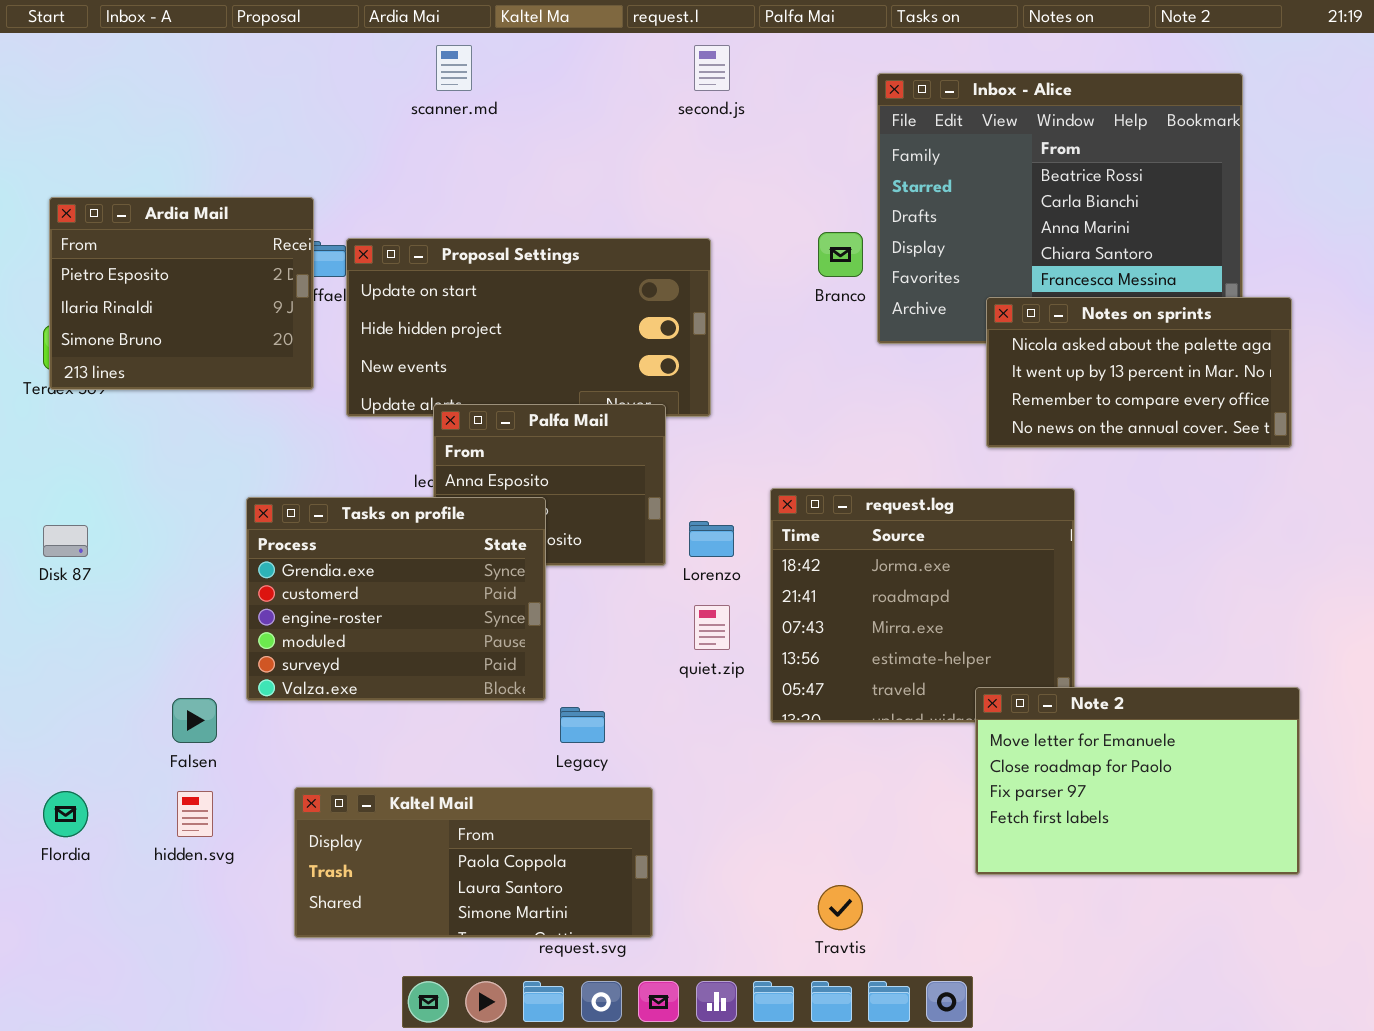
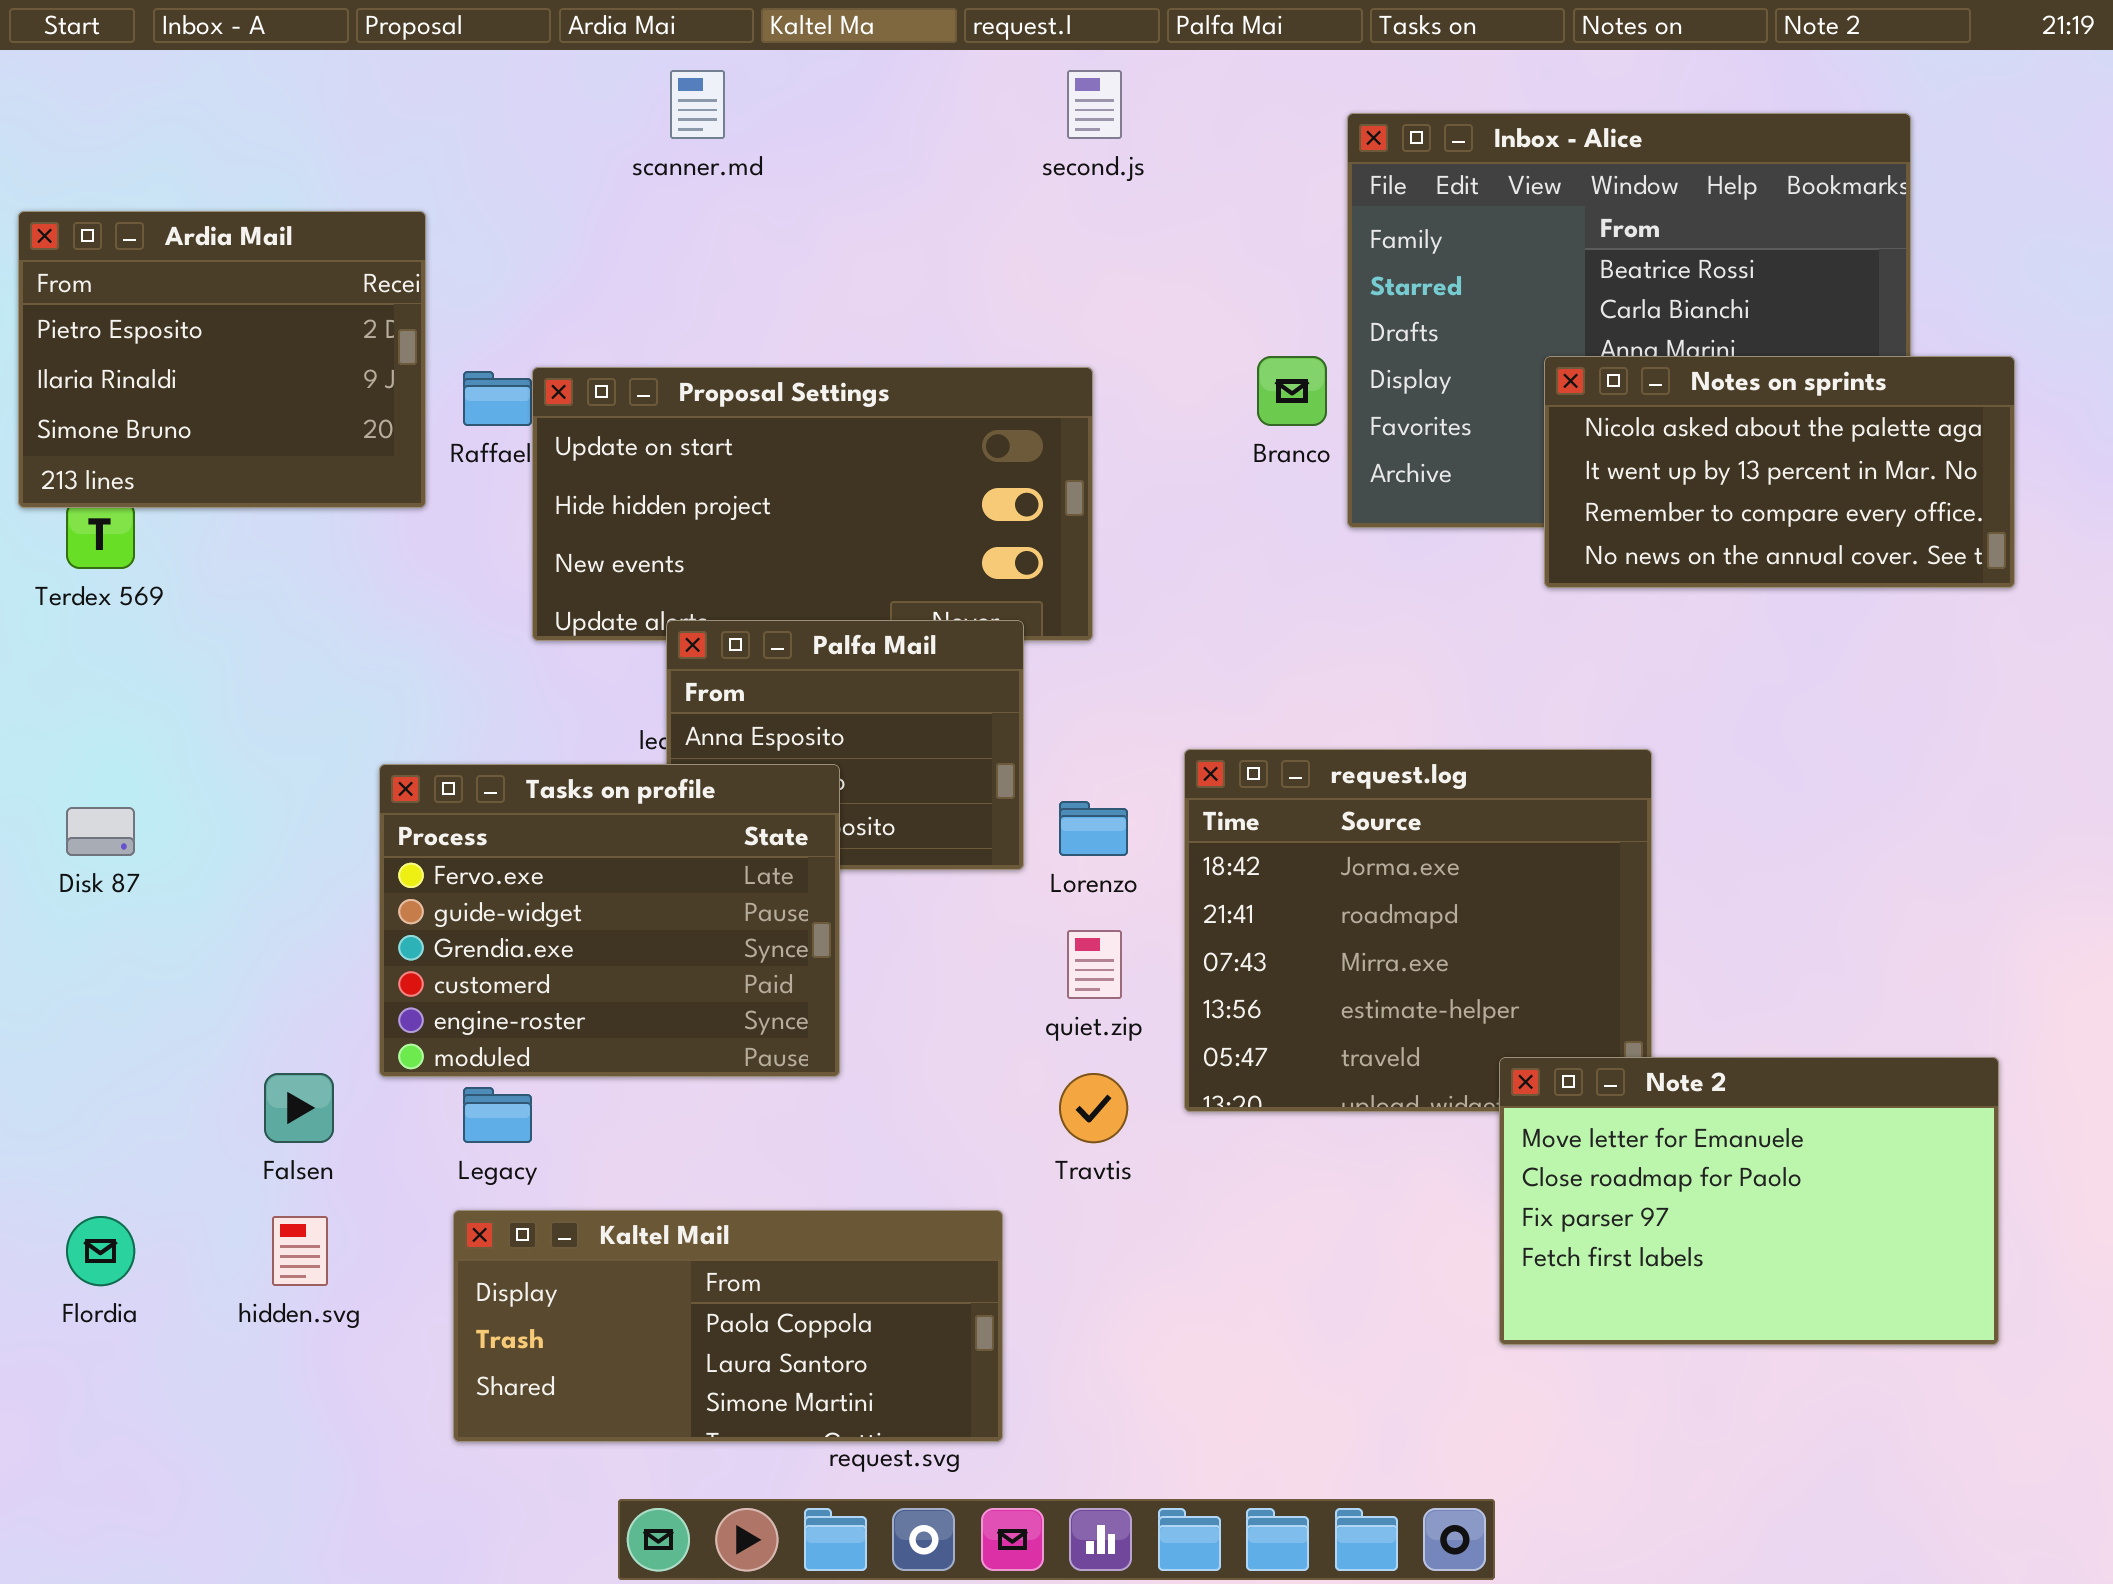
Ardia Mail: [49,197,314,390] -> [18,211,426,508], moved
Notes on sprints: [986,297,1292,448] -> [1544,356,2015,588], moved
Tasks on profile: [246,497,546,701] -> [379,764,840,1077], scrolled up 2 rows
Legacy: [560,707,605,743] -> [463,1087,532,1143], moved
Travtis: [818,885,863,930] -> [1059,1073,1128,1143], moved

